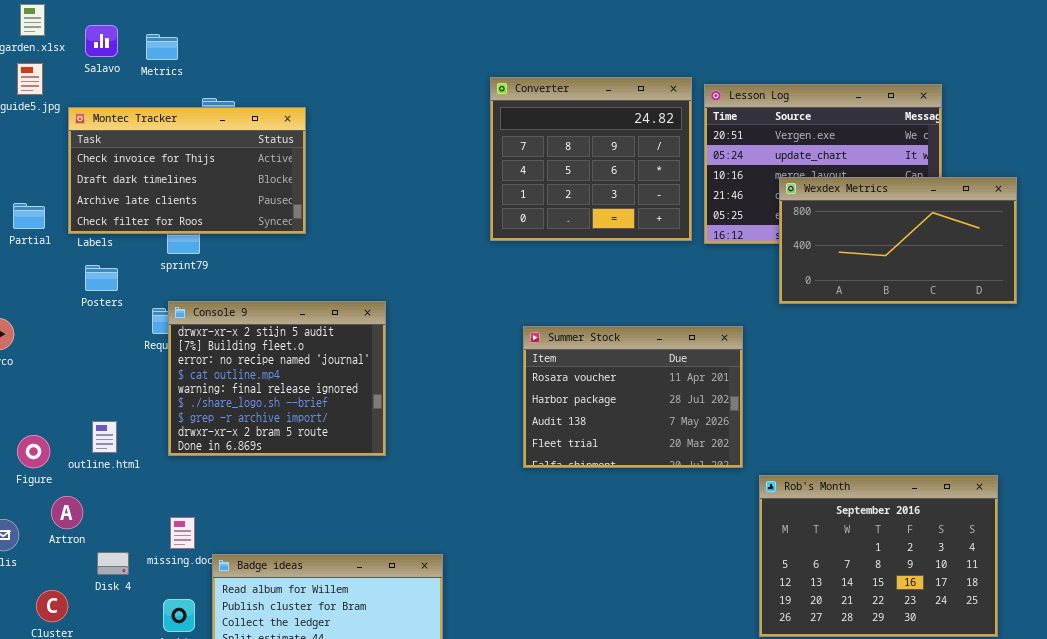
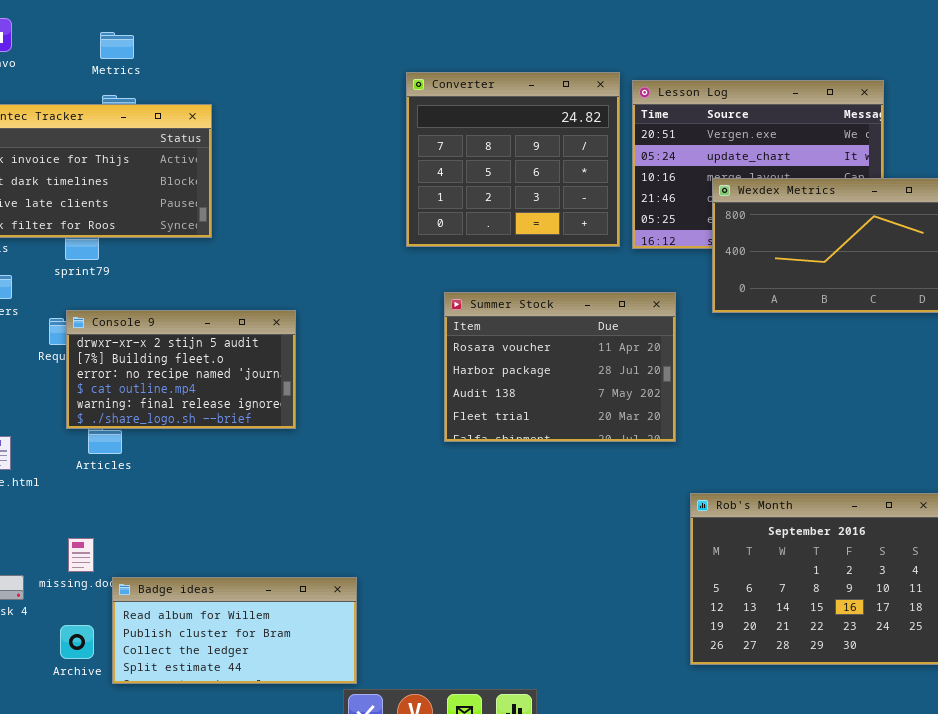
Metrics: [146,34,178,60] -> [100,32,134,59], moved
Console 9: [168,301,386,456] -> [66,310,296,429], resized
Summer Stock: [523,326,743,468] -> [444,292,676,442], moved

